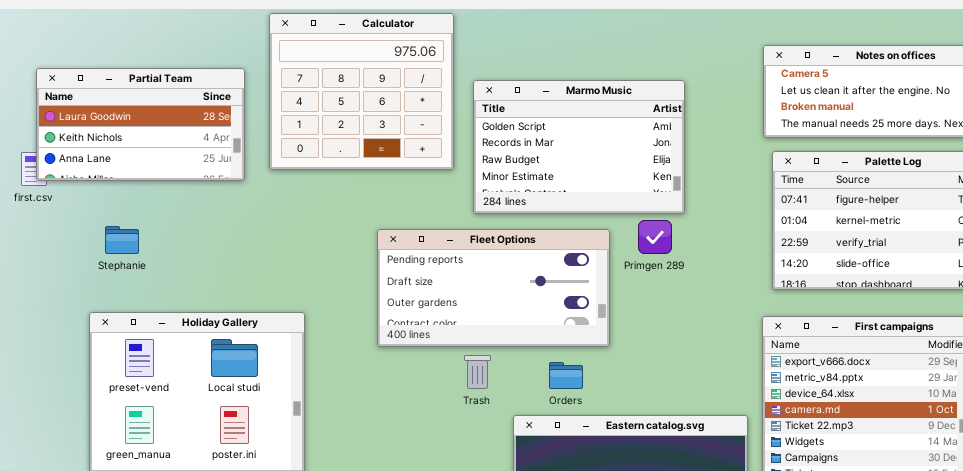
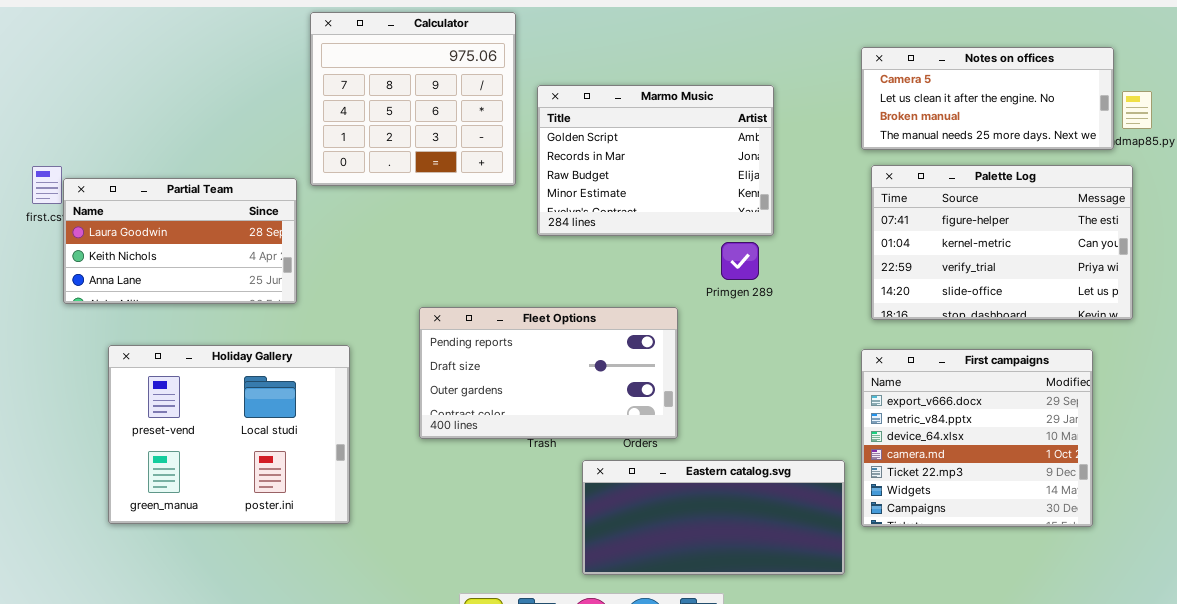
Partial Team: [36,68,245,181] -> [63,178,297,304], moved
Fleet Options: [377,229,610,347] -> [419,307,678,439], moved

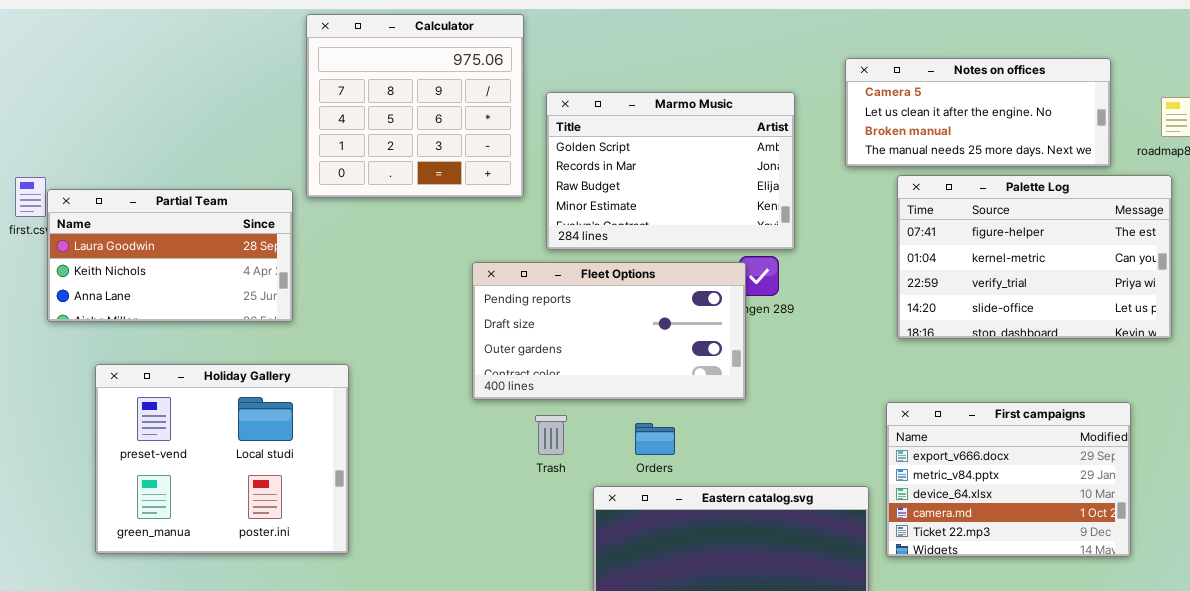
Notes on offices: [861,47,1114,150] -> [845,58,1111,167], moved
Fleet Options: [419,307,678,439] -> [472,262,746,400], moved
First campaigns: [861,349,1093,527] -> [886,402,1131,557], resized

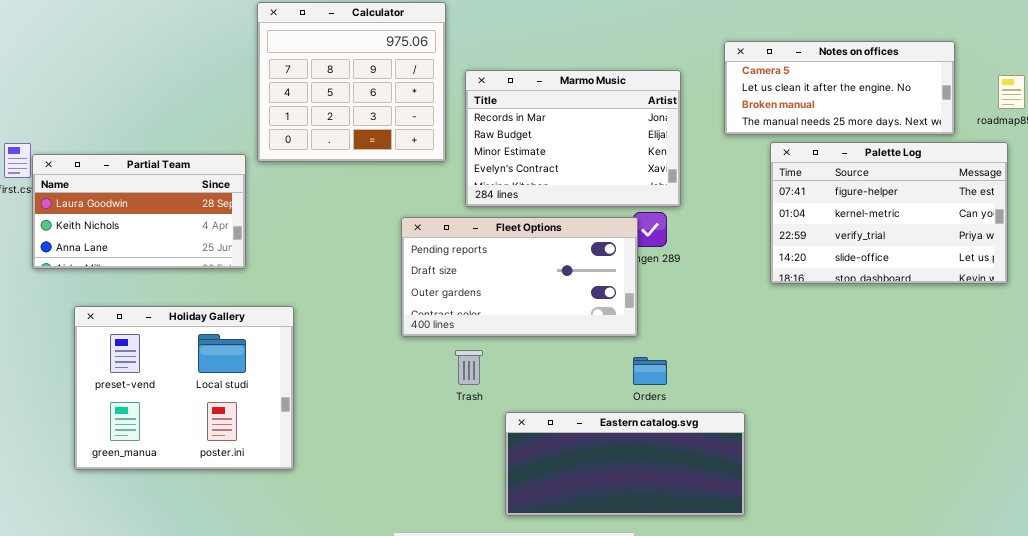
Marmo Music: [546,92,795,250] -> [465,70,681,207], scrolled down 1 row
First campaigns: [886,402,1131,557] -> none, closed
Orders: [635,423,675,455] -> [633,357,667,385], moved

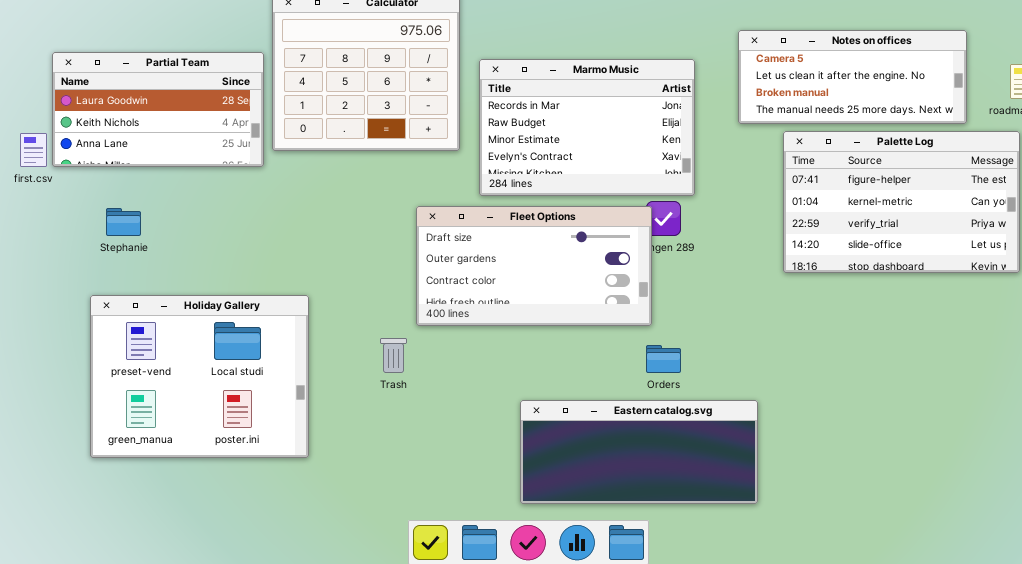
Partial Team: [32,154,246,269] -> [52,52,264,167], moved
Fleet Options: [401,217,638,337] -> [416,206,652,326], scrolled down 1 row
Trash: [455,350,483,385] -> [380,338,407,373], moved

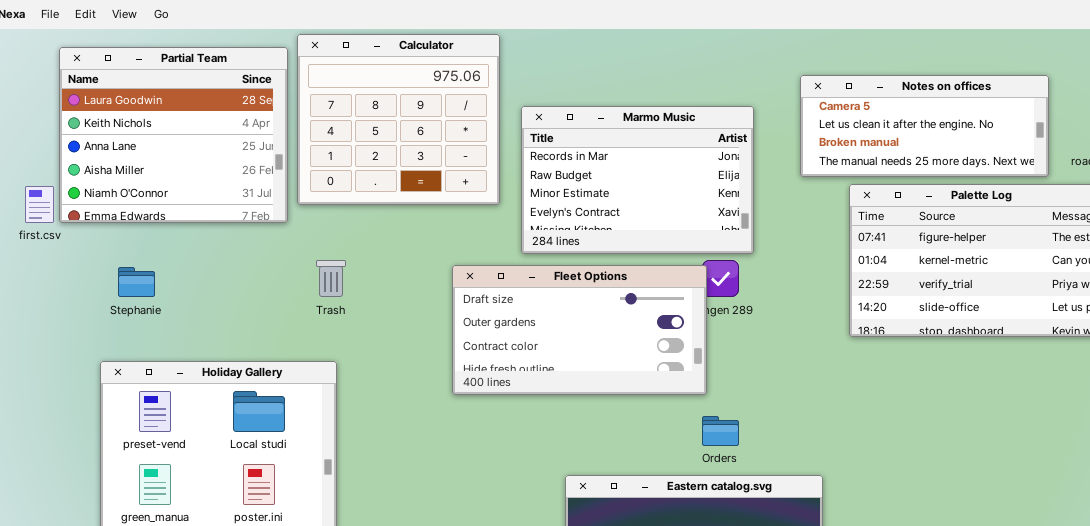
Partial Team: [52,52,264,167] -> [59,47,288,223], resized
Trash: [380,338,407,373] -> [316,260,346,297], moved

